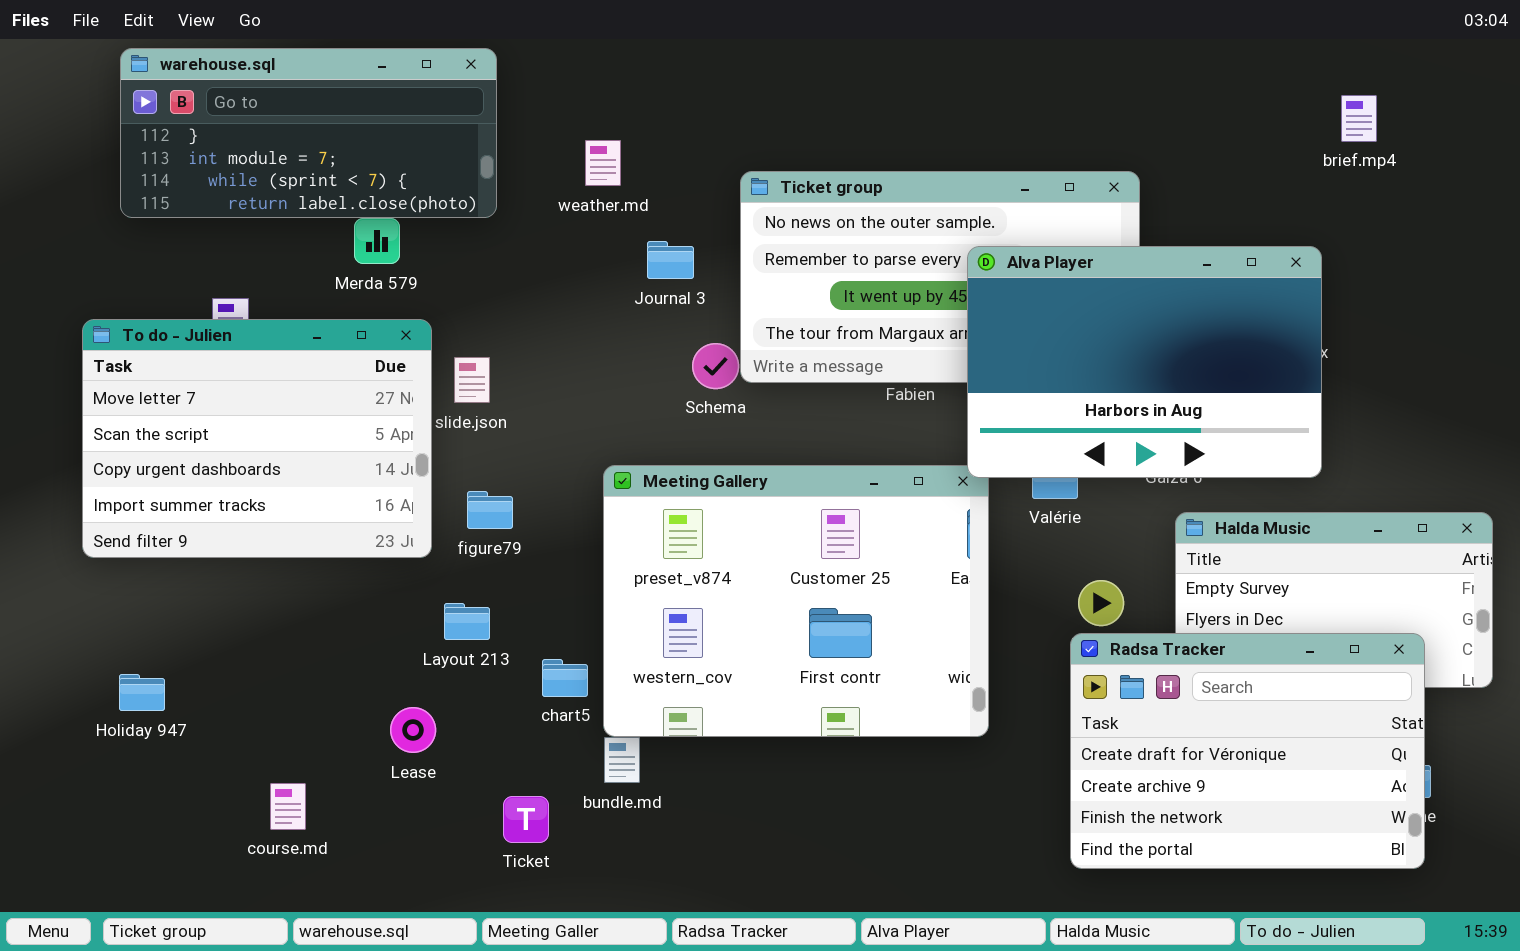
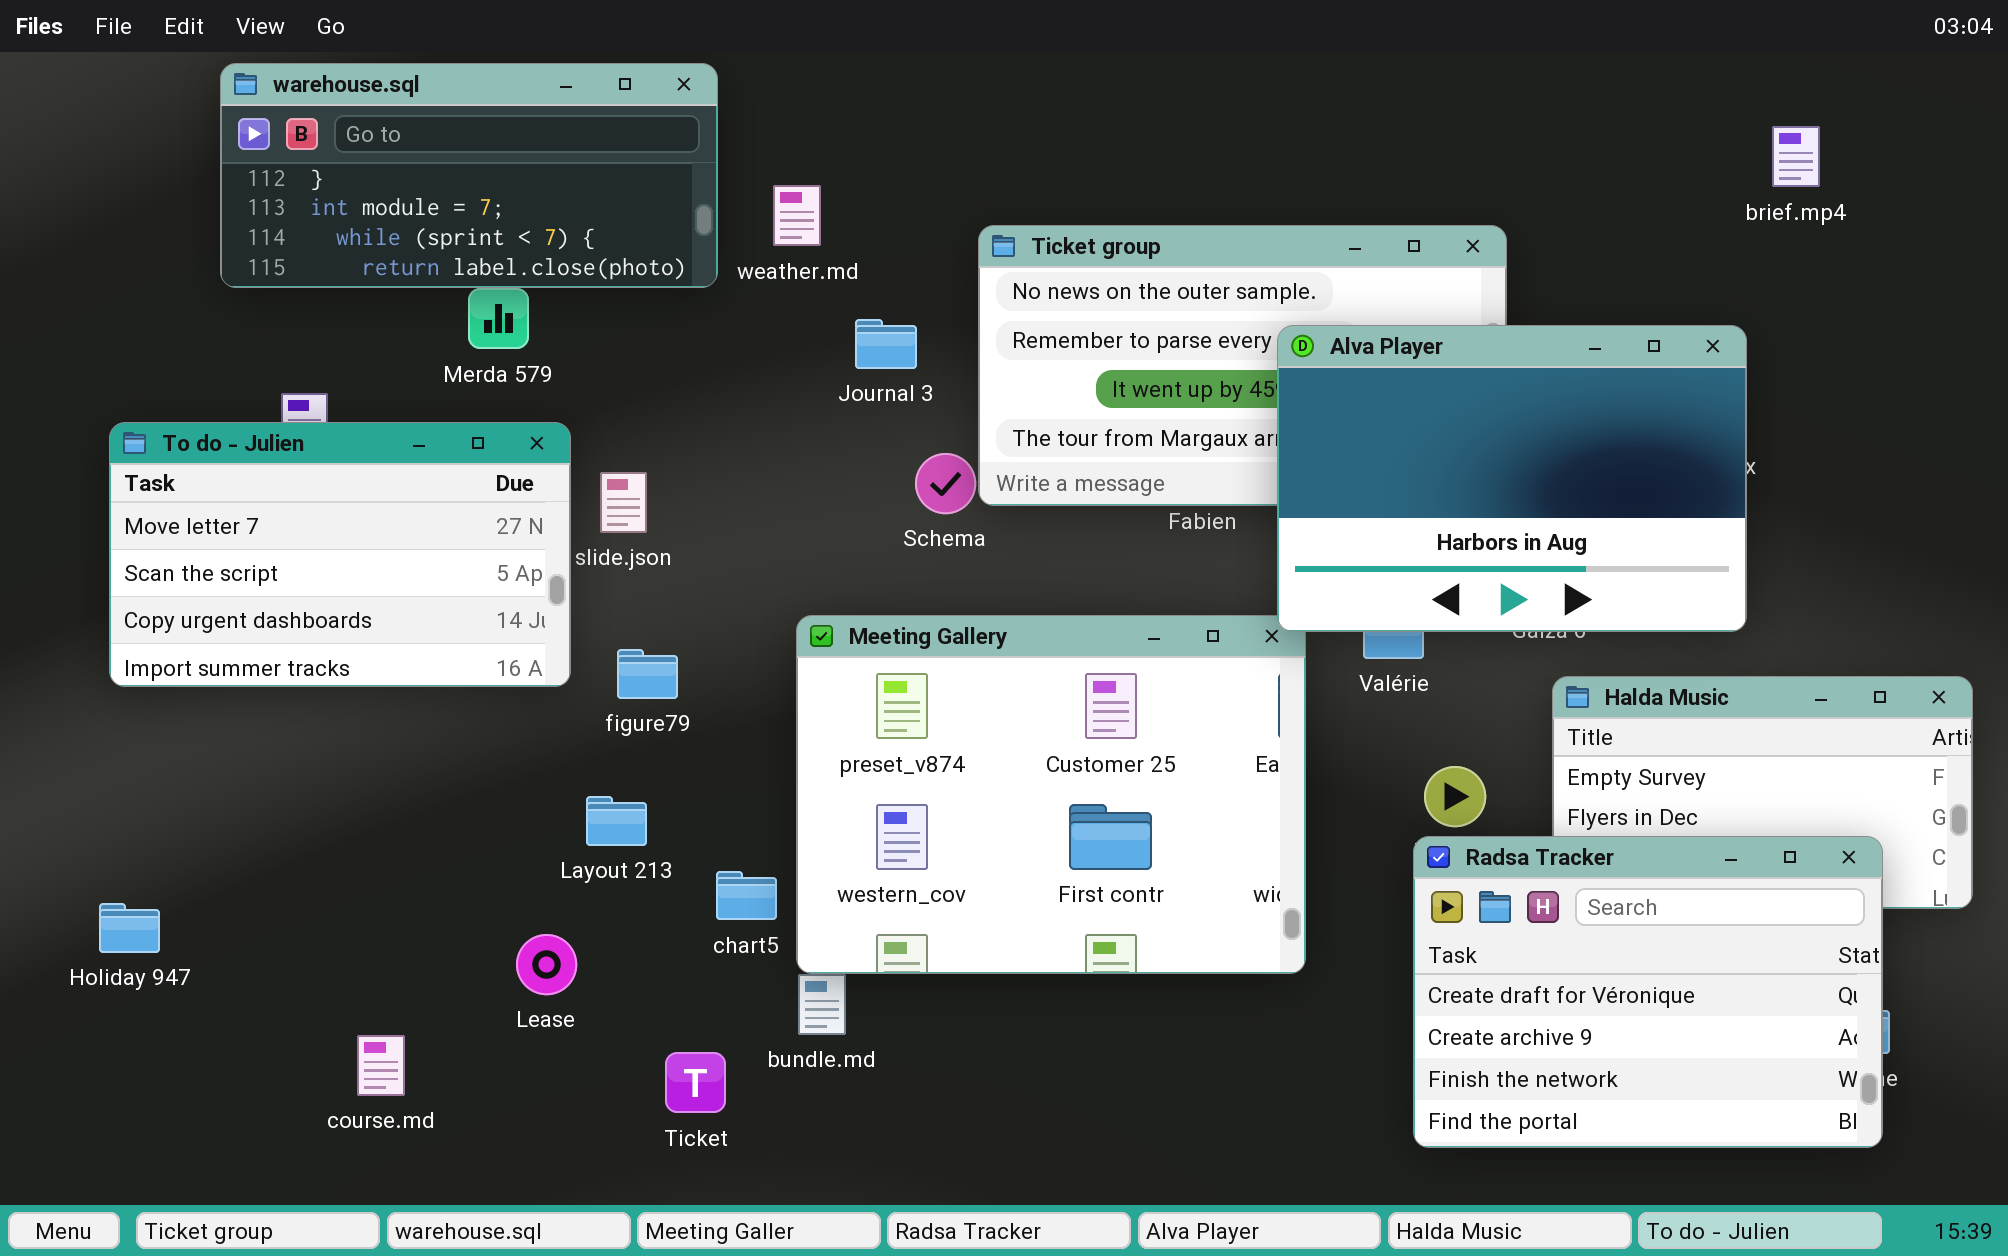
warehouse.sql: [120,48,497,218] -> [220,63,718,288], moved
To do - Julien: [82,319,432,558] -> [109,422,571,687], resized
Holiday 947: [119,674,165,711] -> [99,903,160,953], moved

